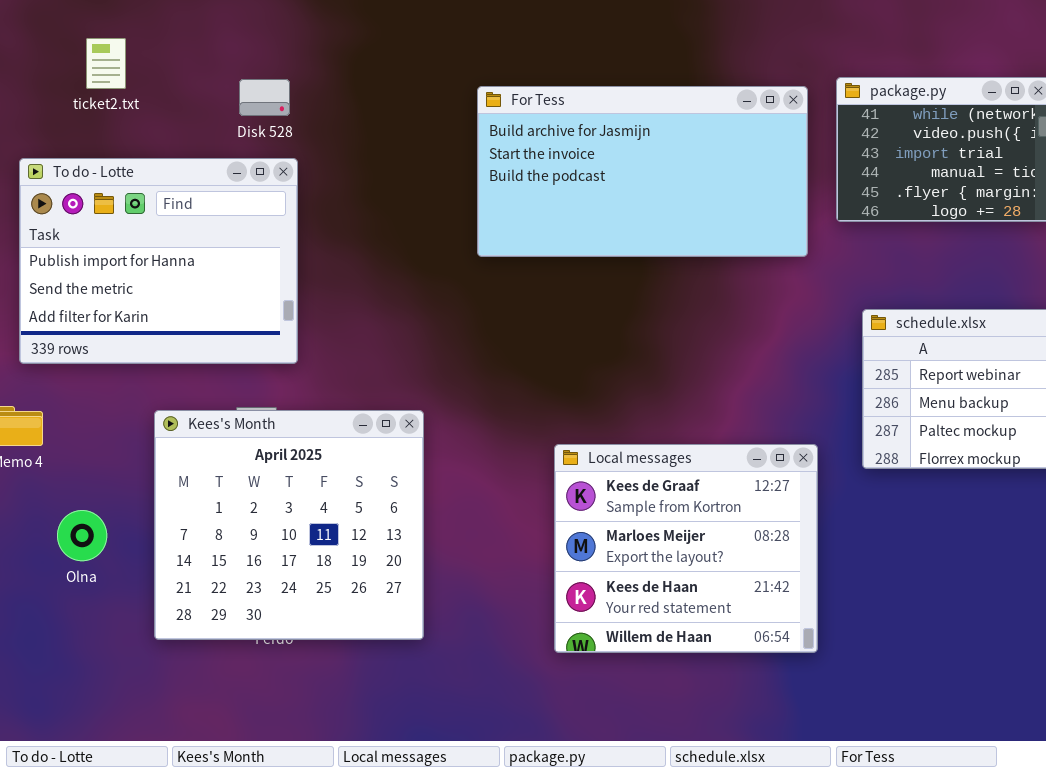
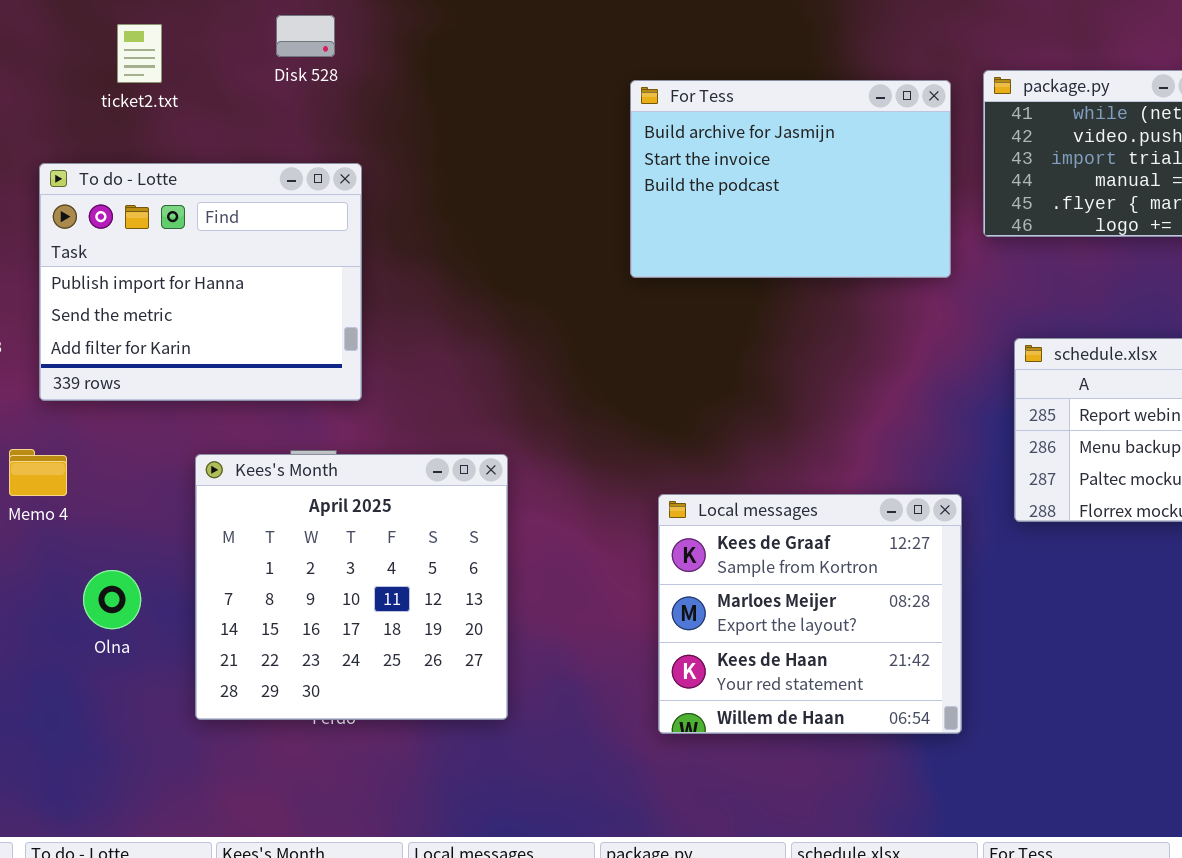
Disk 528: [239,79,290,116] -> [276,15,335,57], moved
For Tess: [477,86,808,257] -> [630,80,951,278], resized

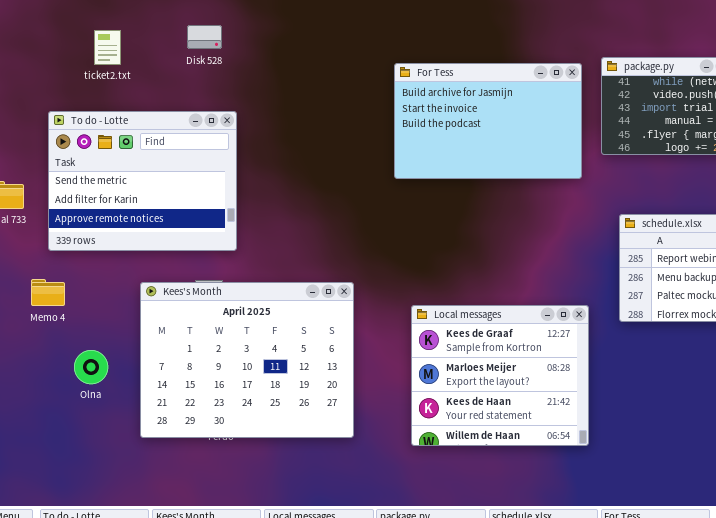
To do - Lotte: [39,163,362,401] -> [48,111,237,251], scrolled down 1 row
Kees's Month: [195,454,508,720] -> [140,282,354,438], resized

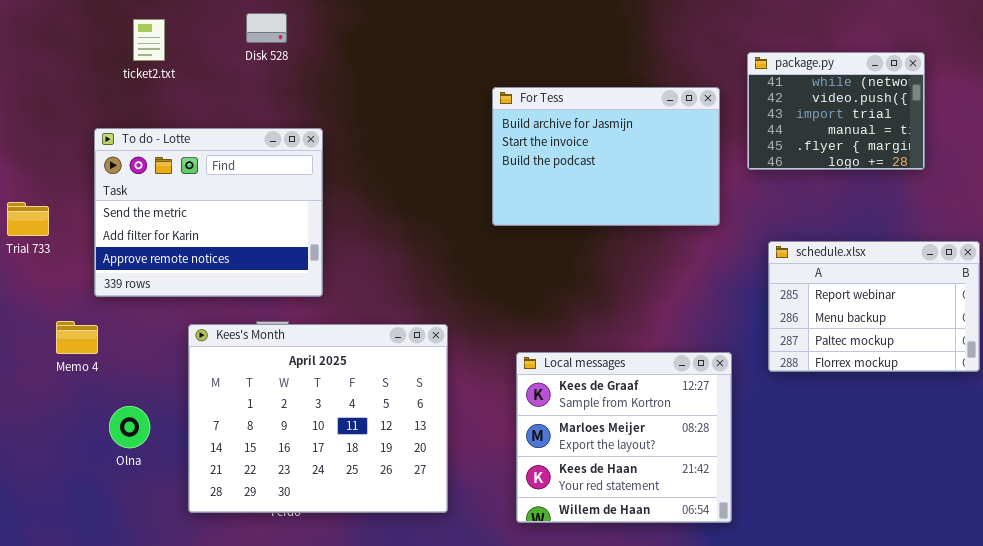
For Tess: [394,63,582,179] -> [492,87,720,226], moved
To do - Lotte: [48,111,237,251] -> [94,128,323,297], moved

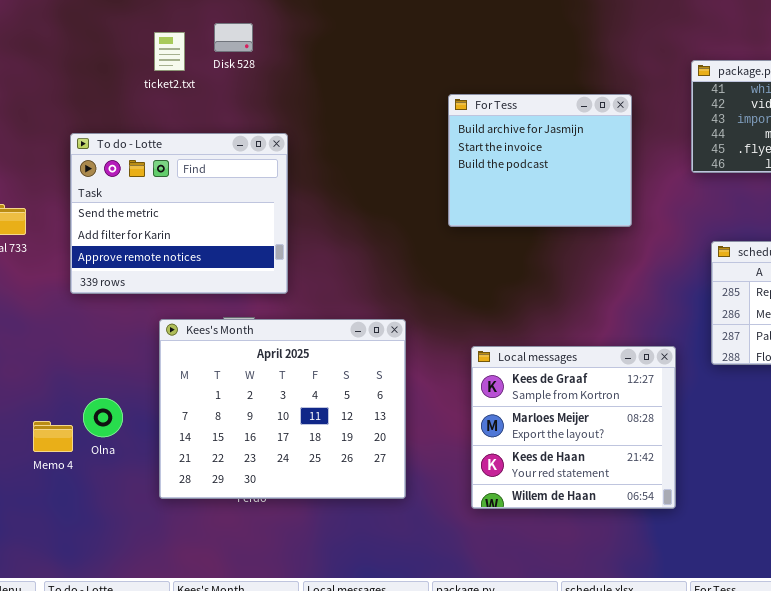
ticket2.txt: [133,19,165,61] -> [154,32,185,71], moved
For Tess: [492,87,720,226] -> [448,94,632,227], resized
Memo 4: [56,321,98,354] -> [33,421,73,452], moved

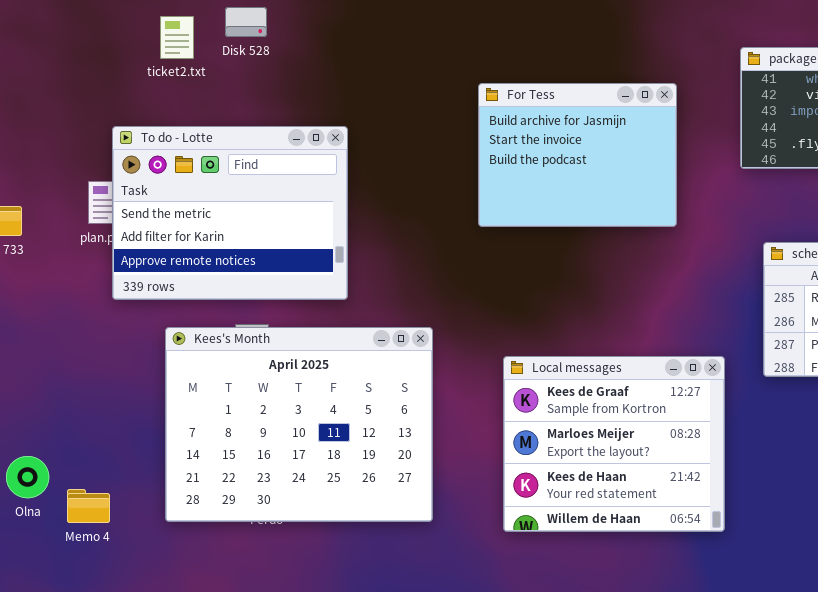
To do - Lotte: [70,133,288,294] -> [112,126,348,300], moved
Olna: [83,398,123,437] -> [6,456,49,498], moved
Memo 4: [33,421,73,452] -> [67,489,110,523], moved

